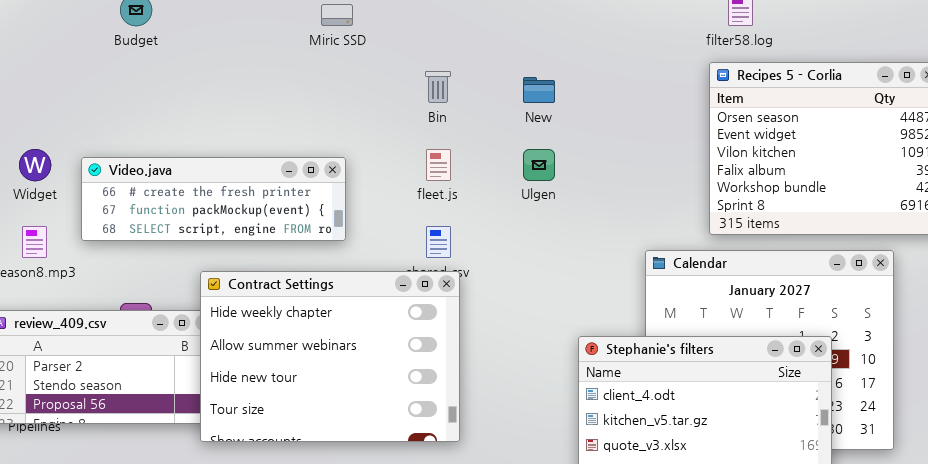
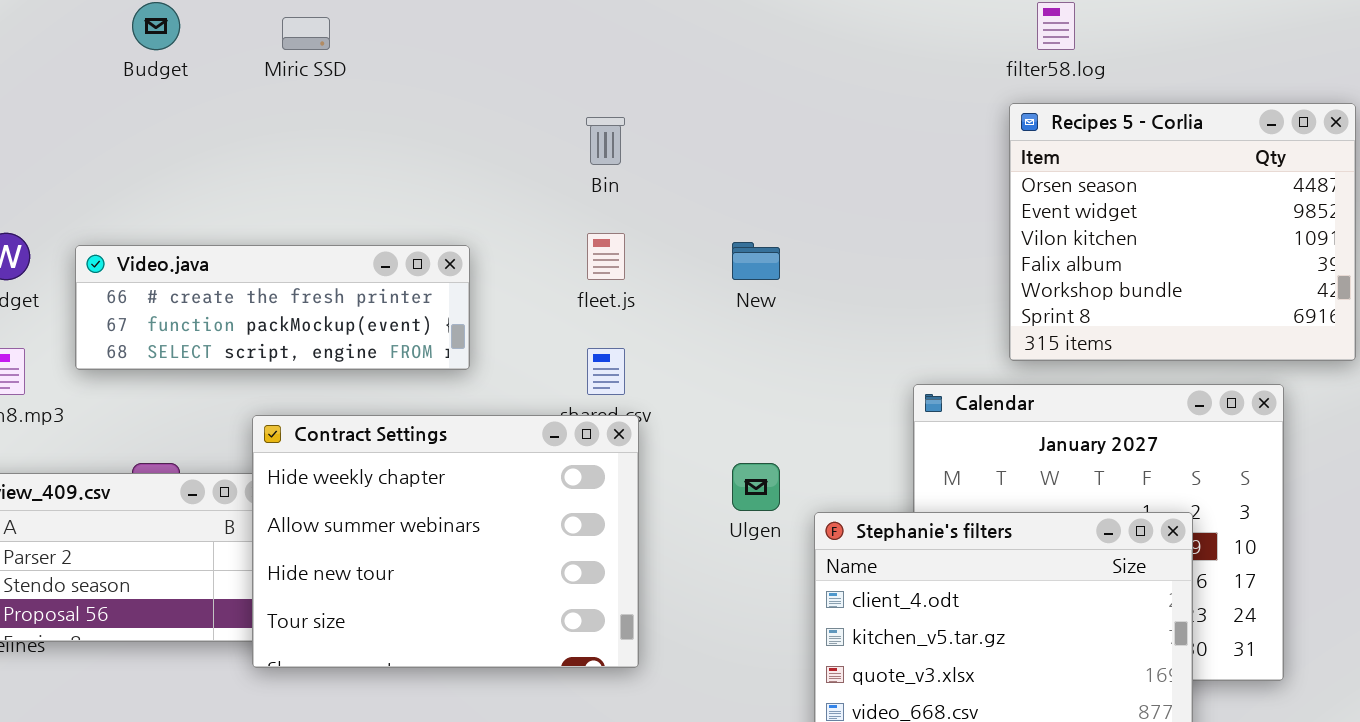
Miric SSD: [321,4,353,26] -> [282,17,330,50], moved
New: [523,77,555,103] -> [732,242,780,280], moved
Ulgen: [523,149,555,181] -> [732,463,780,511], moved

